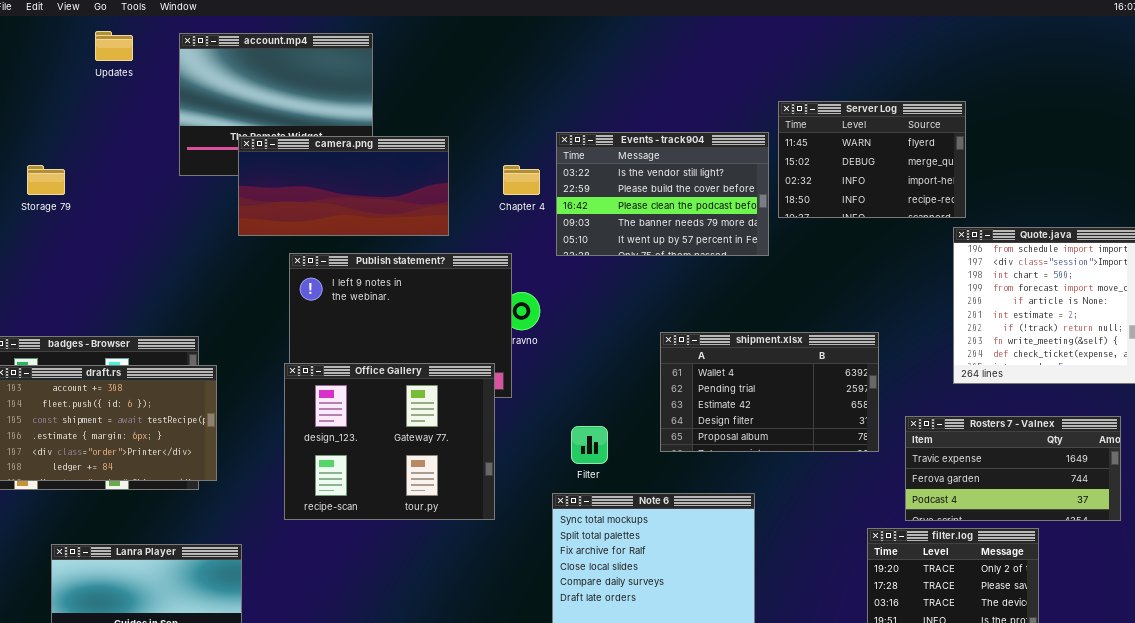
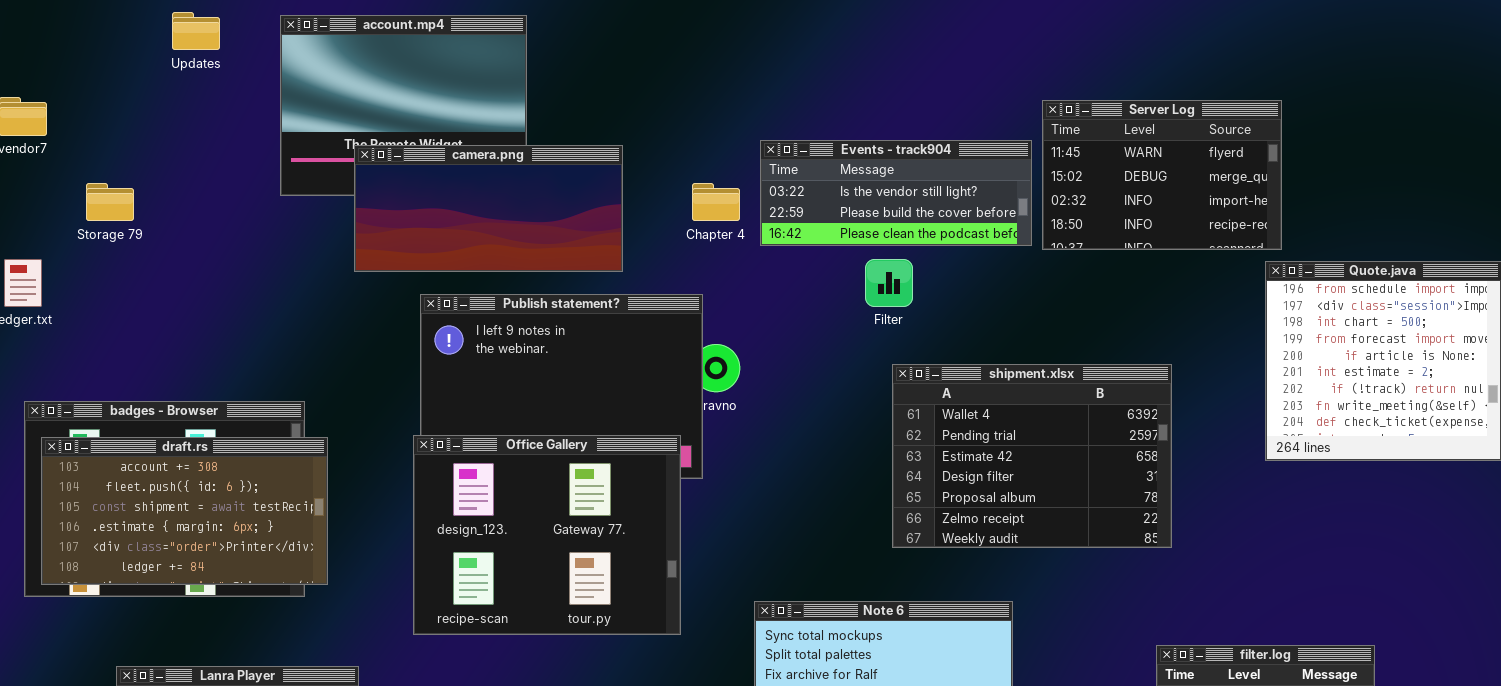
Events - track904: [556,132,769,256] -> [760,140,1032,246], resized
shipment.xlsx: [660,332,879,452] -> [892,364,1172,548], resized
Rosters 7 - Valnex: [905,416,1121,521] -> none, closed
Filter: [571,426,608,464] -> [865,259,913,307], moved

